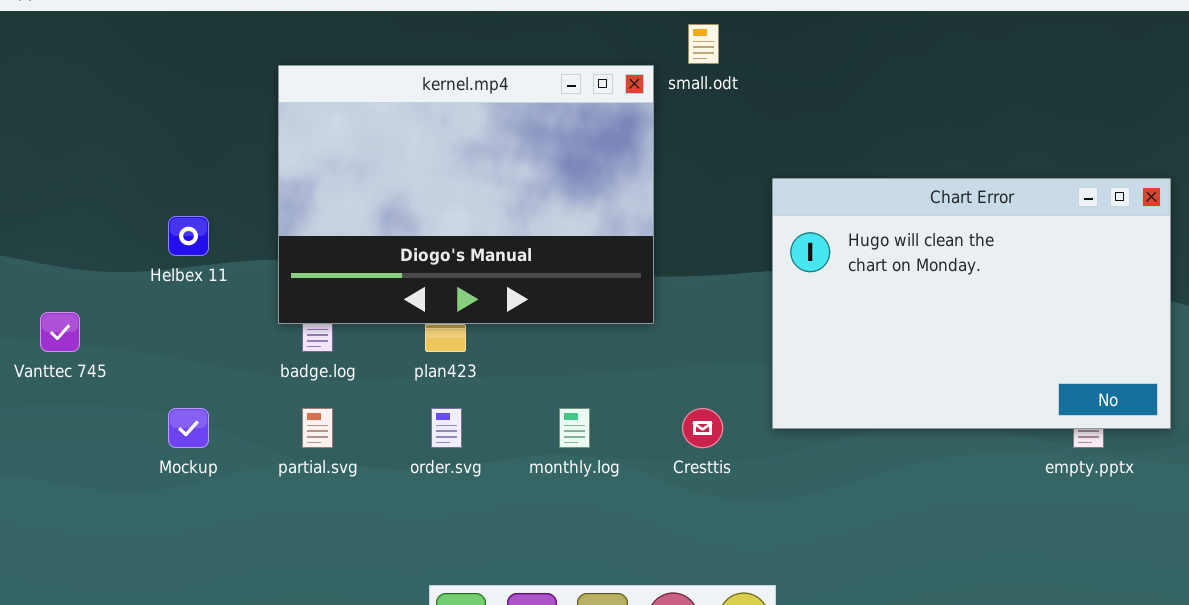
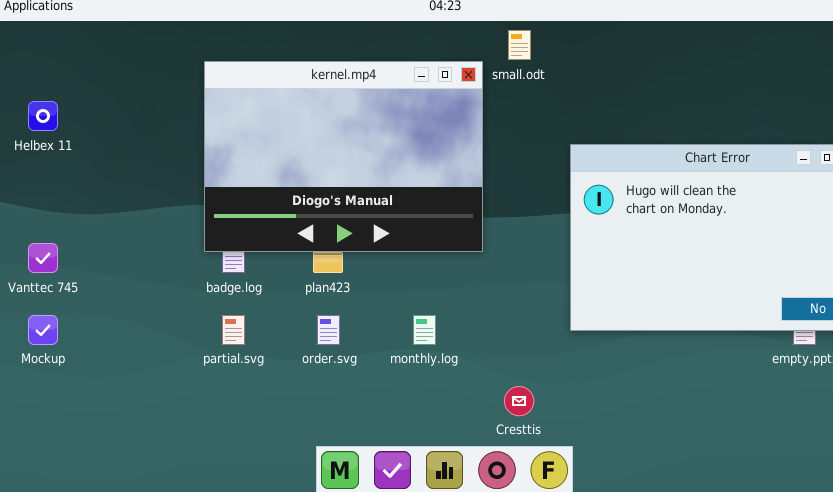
Helbex 11: [168,216,209,256] -> [28,101,58,131], moved
Mockup: [168,408,209,448] -> [28,315,58,345], moved
Cresttis: [682,408,723,448] -> [504,386,534,416], moved

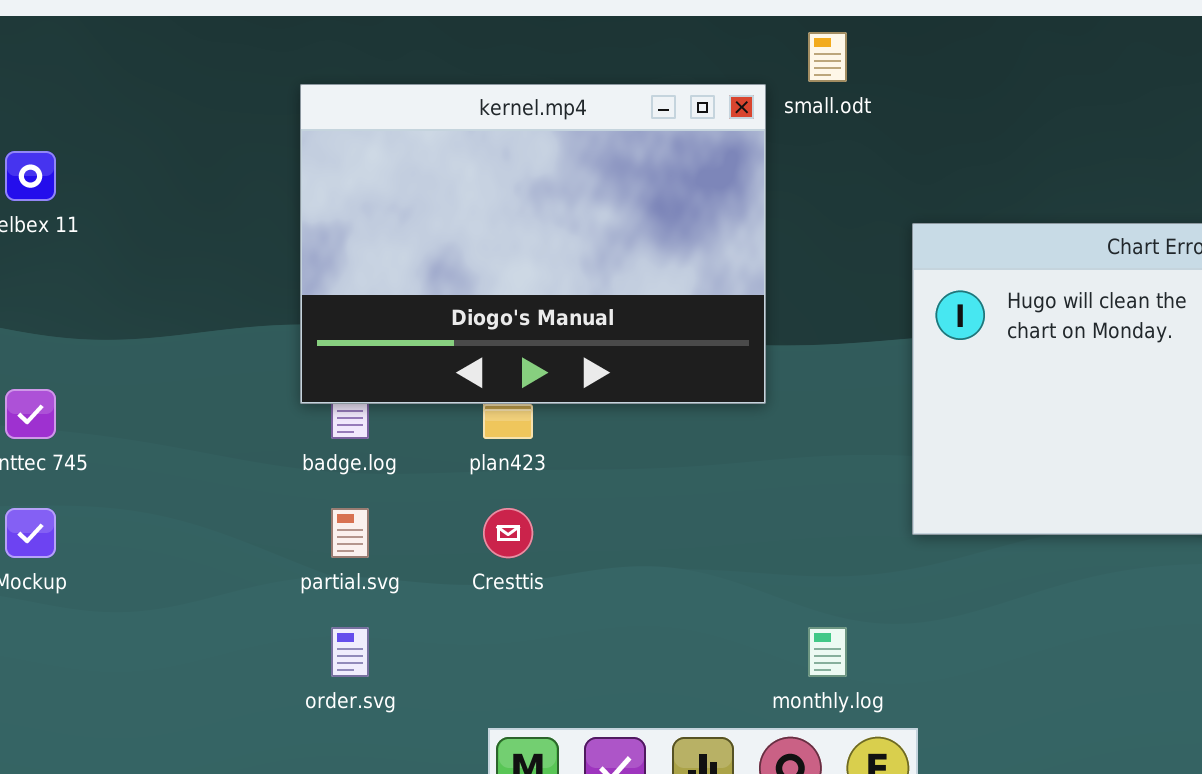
order.svg: [317,315,340,345] -> [331,627,369,677], moved
monthly.log: [413,315,436,345] -> [808,627,847,677], moved
Cresttis: [504,386,534,416] -> [483,508,533,558], moved

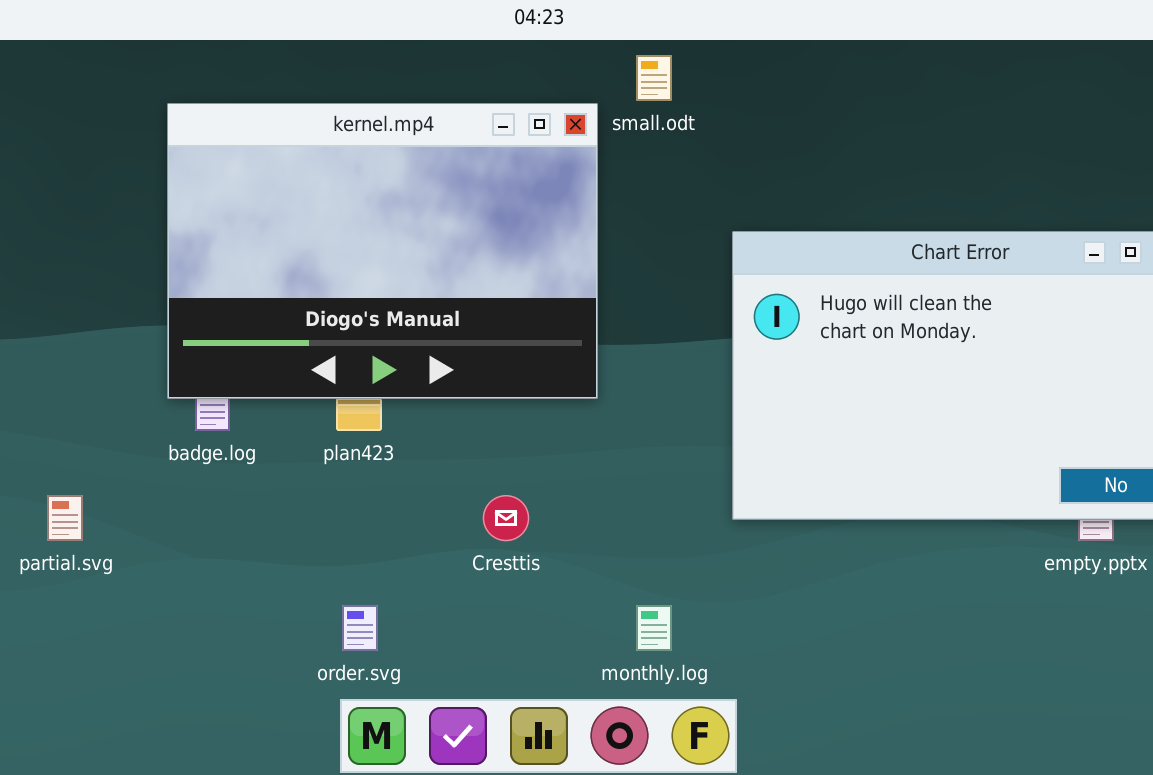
partial.svg: [331,508,369,558] -> [47,495,83,541], moved
Cresttis: [483,508,533,558] -> [483,495,529,541], moved
order.svg: [331,627,369,677] -> [342,605,378,651], moved

